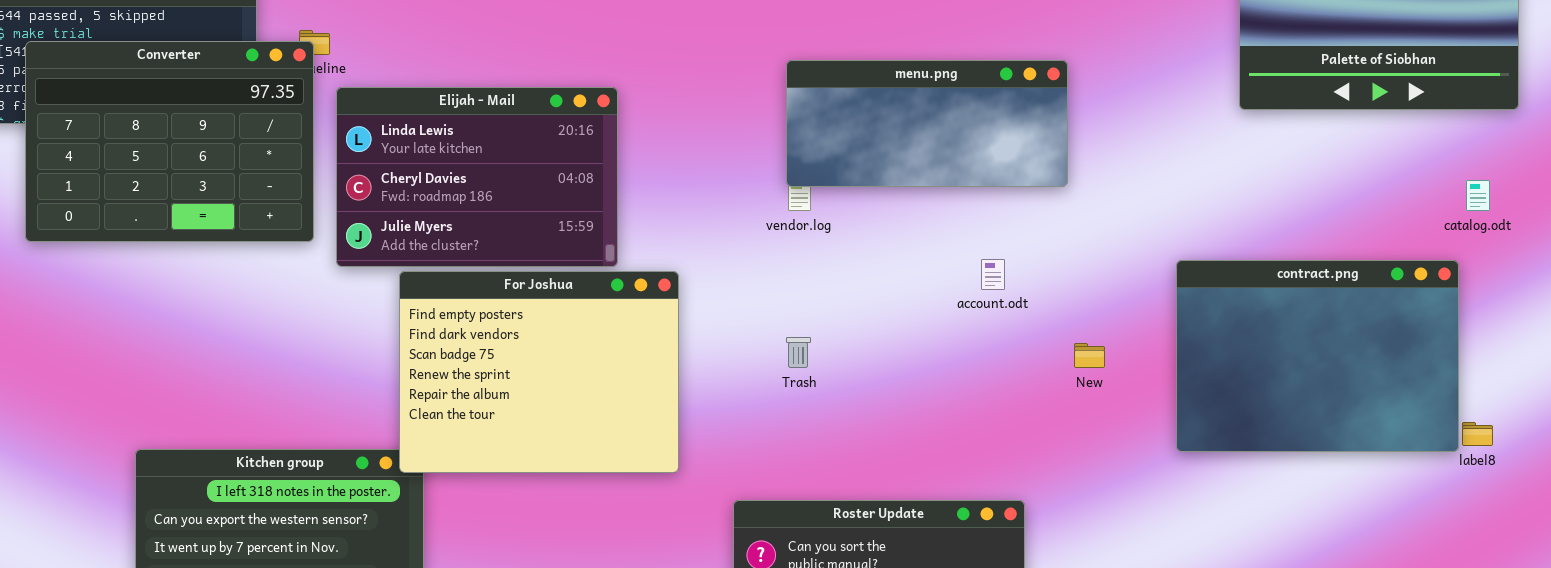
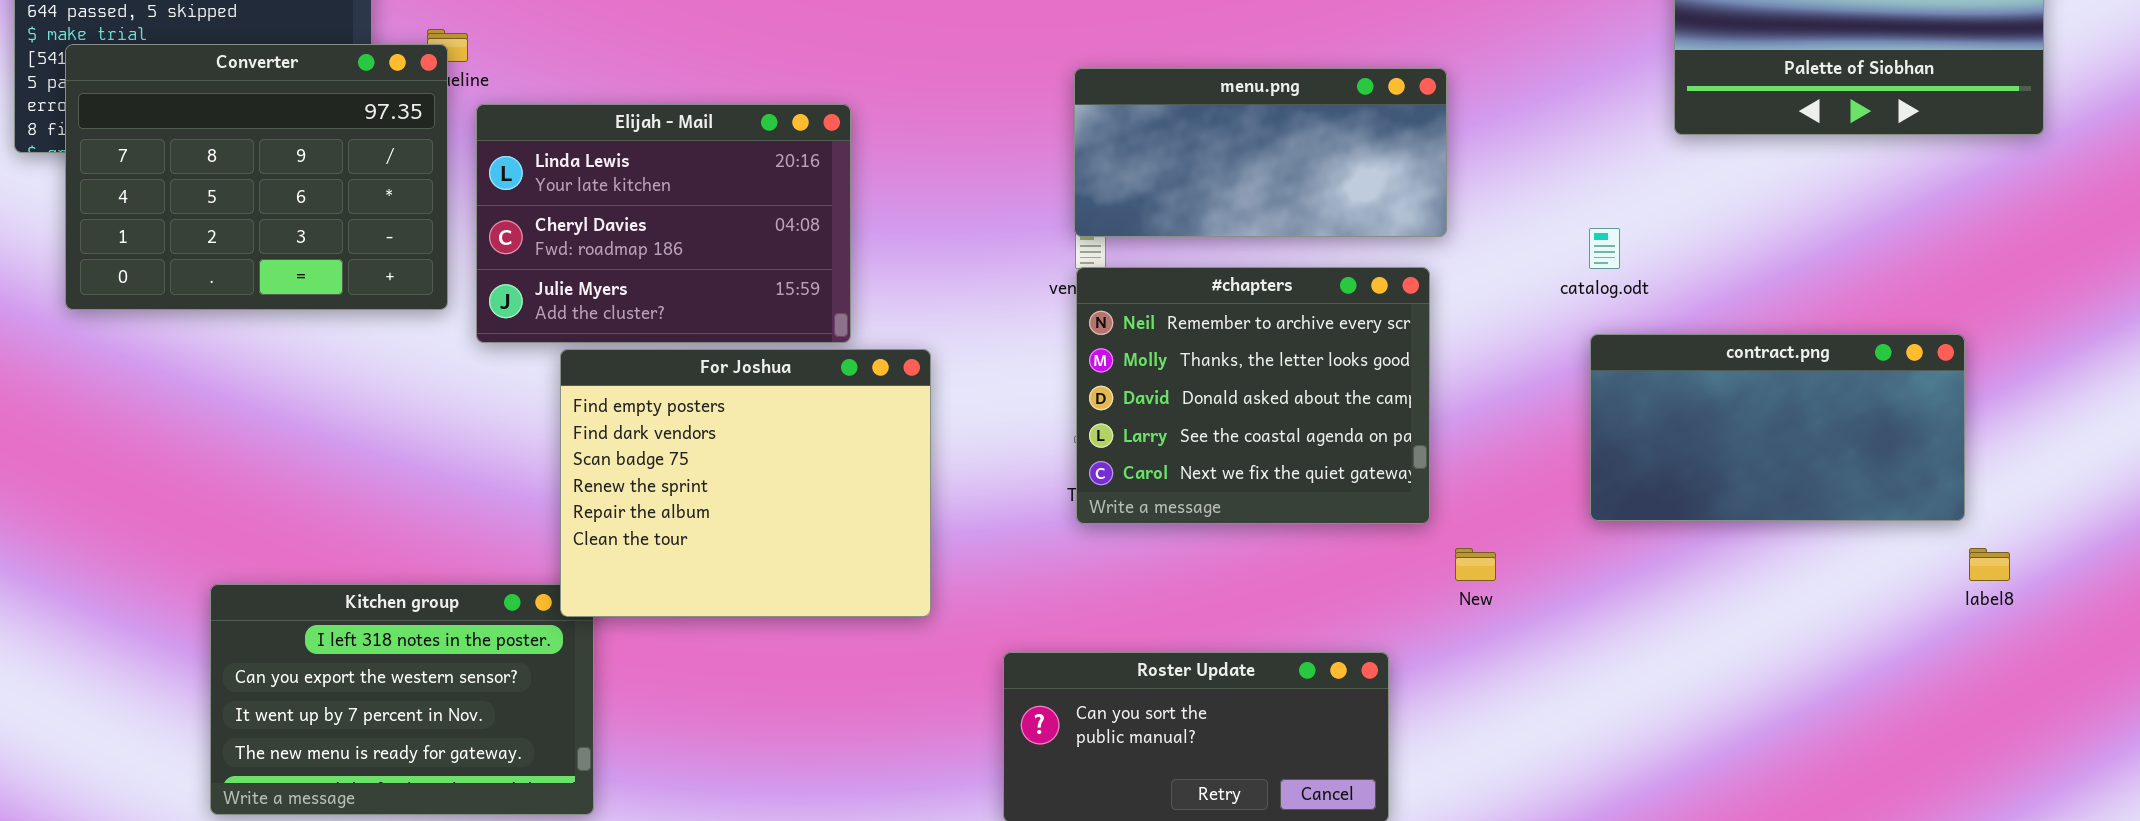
catalog.odt: [1466,180,1490,211] -> [1589,228,1620,269], moved
#chapters: none -> [1076,267,1430,524], opened
contract.png: [1176,260,1459,452] -> [1590,334,1965,521], resized
New: [1074,343,1105,368] -> [1455,548,1496,581], moved

